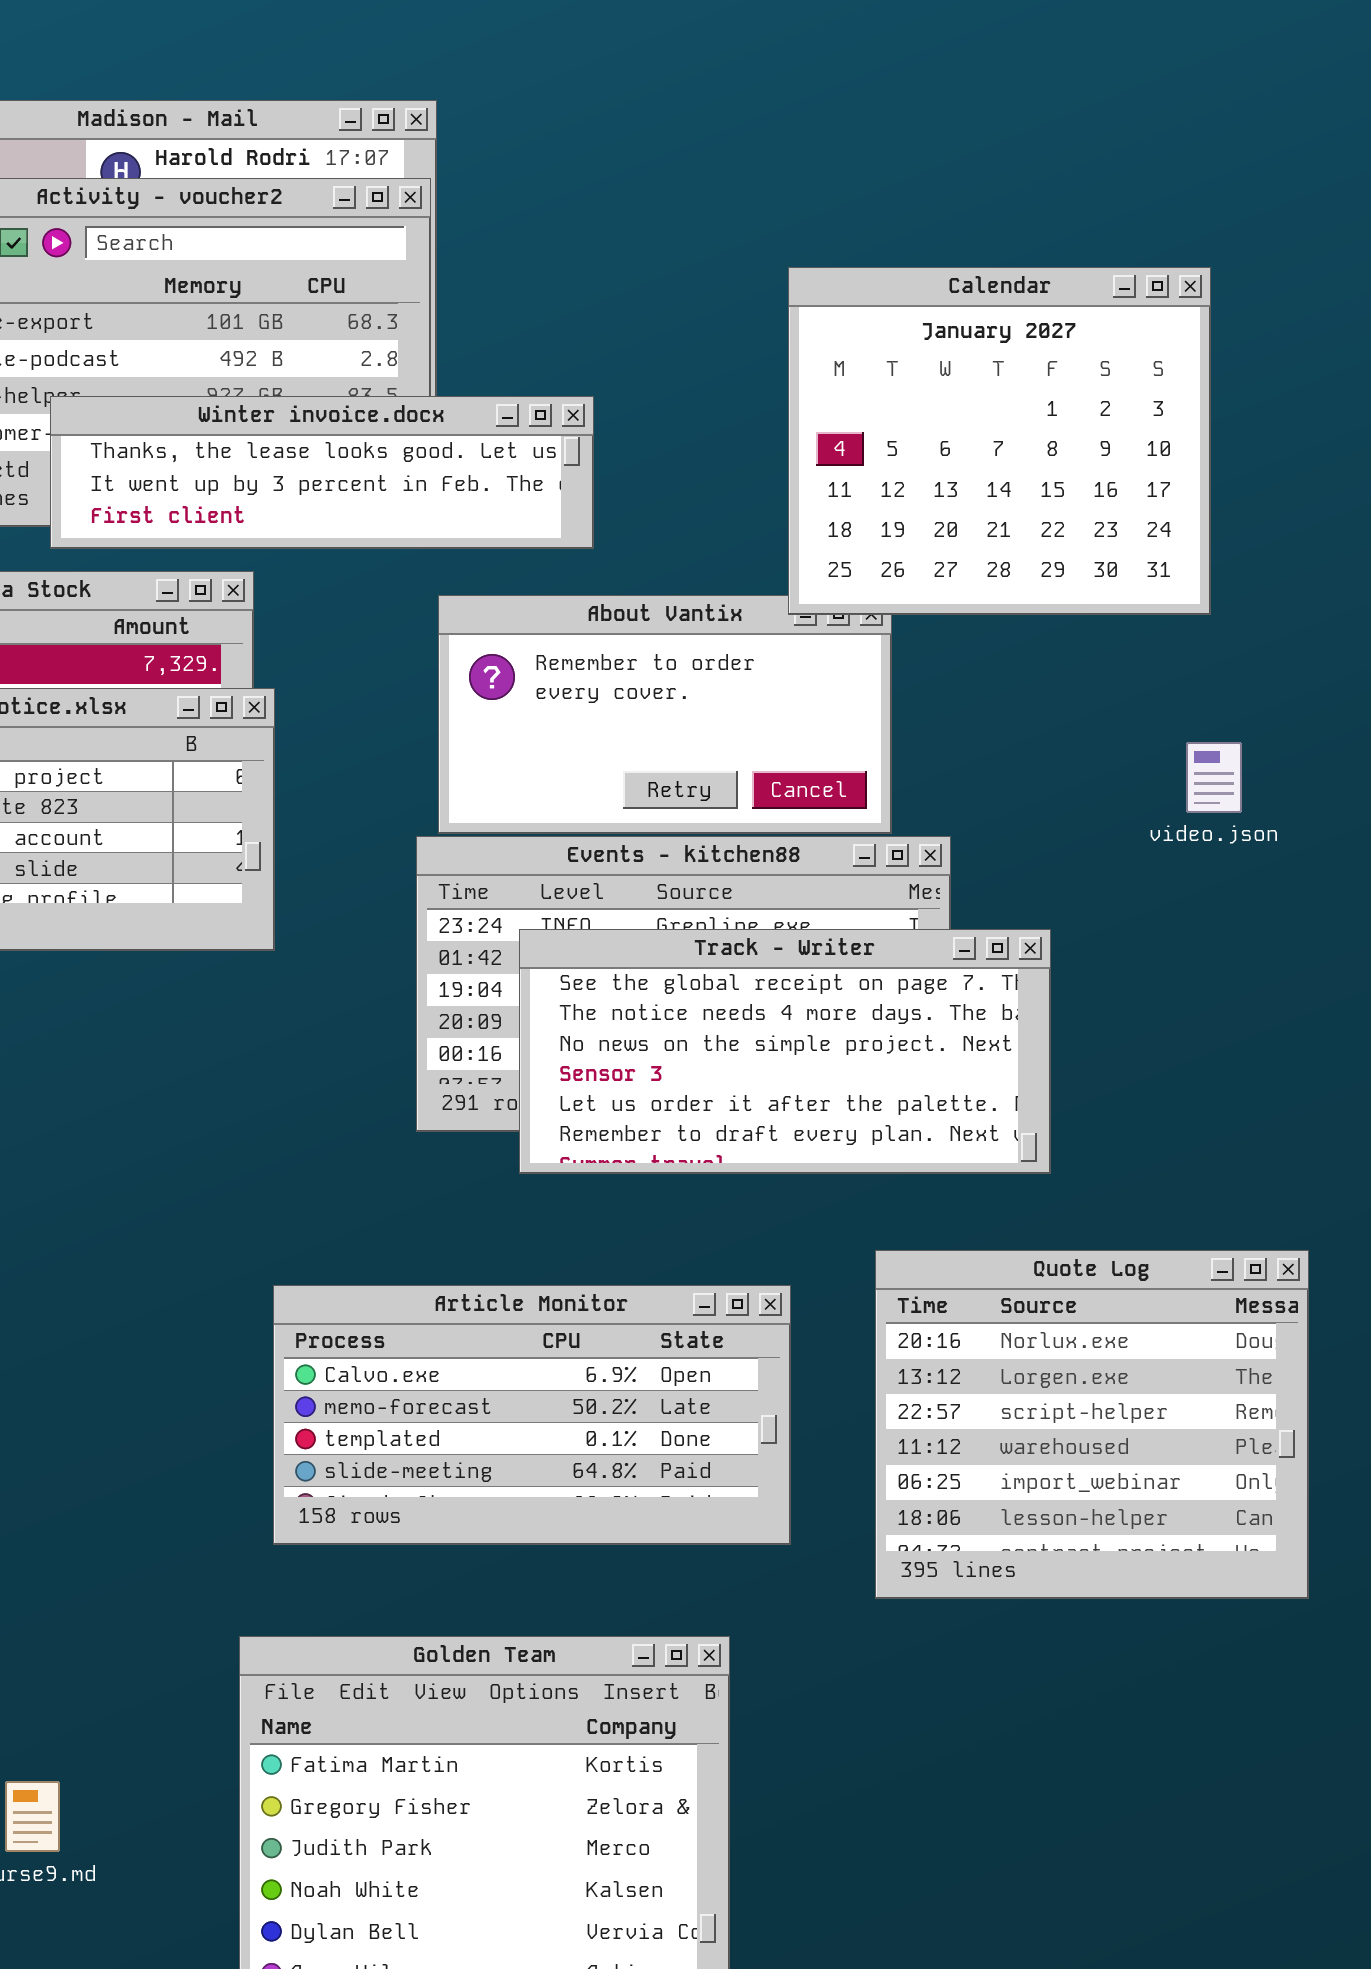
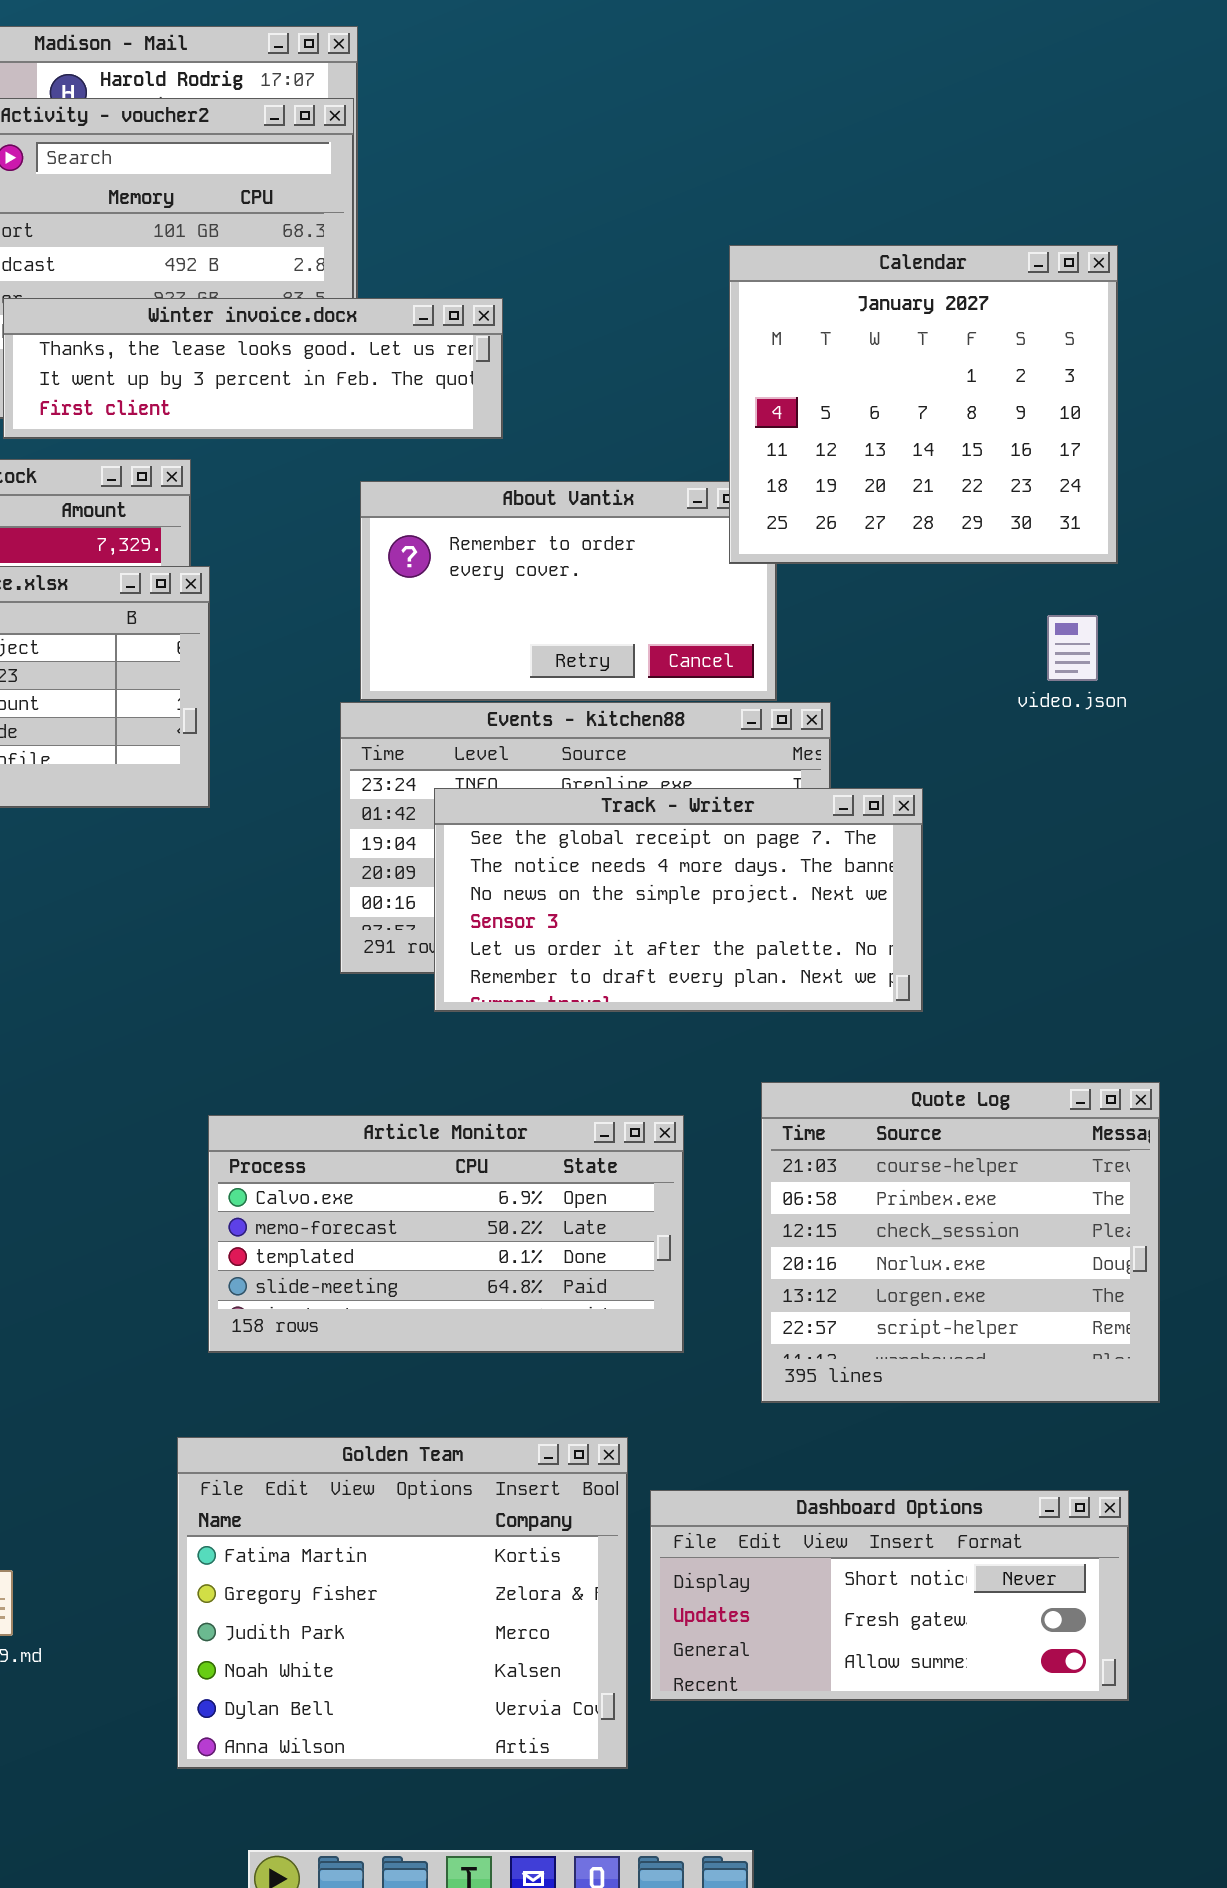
Calendar: [788,267,1211,615] -> [729,245,1118,564], moved
Quote Log: [875,1250,1309,1599] -> [761,1082,1160,1403], scrolled up 3 rows
Dashboard Options: none -> [650,1490,1129,1701], opened

